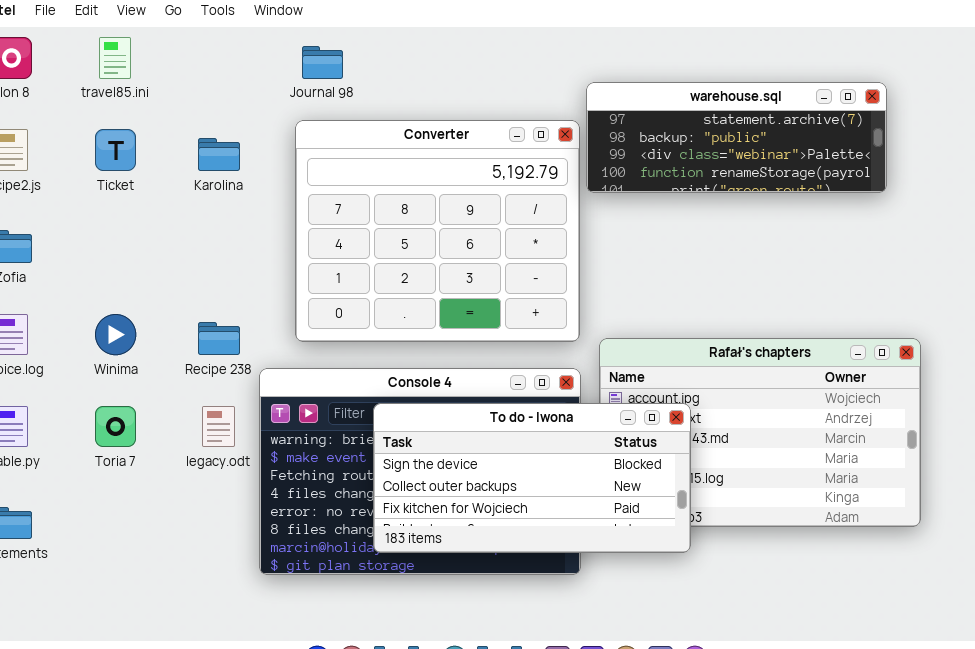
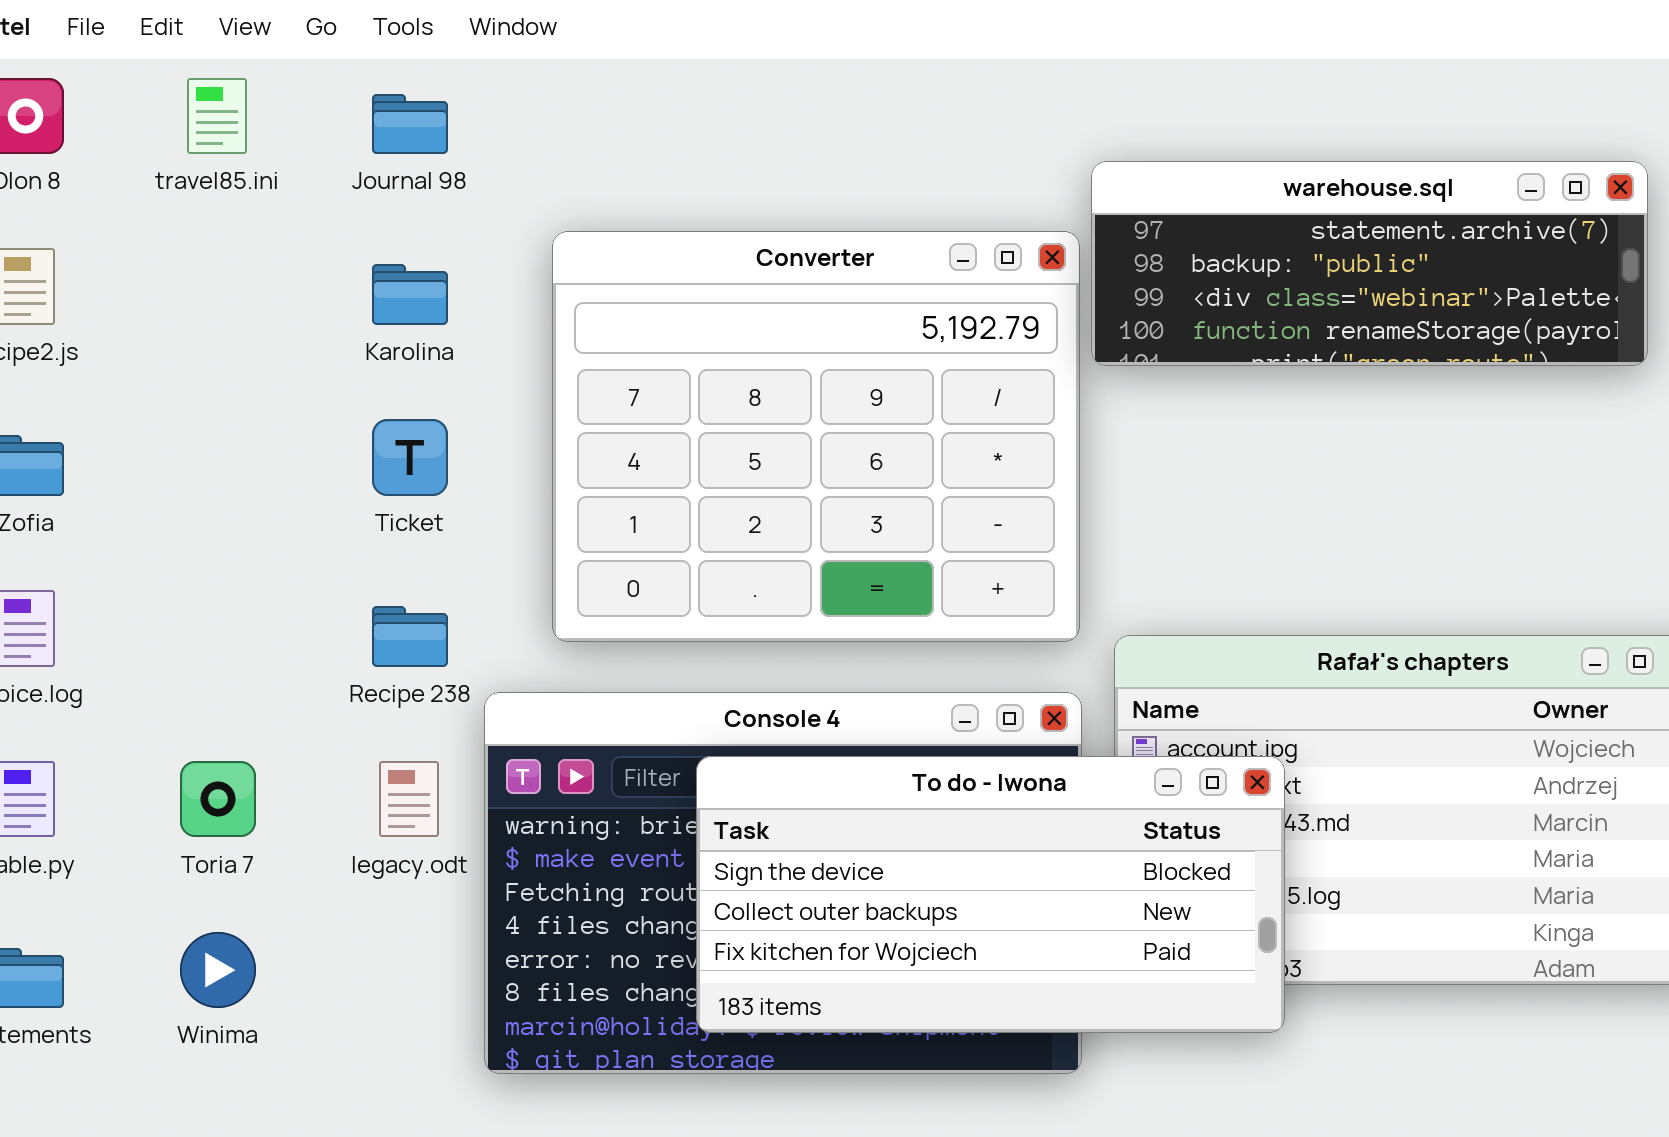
Journal 98: [302,46,343,79] -> [372,94,448,154], moved
Ticket: [95,129,136,171] -> [372,419,448,496], moved
Winima: [95,314,136,355] -> [180,932,256,1008], moved

